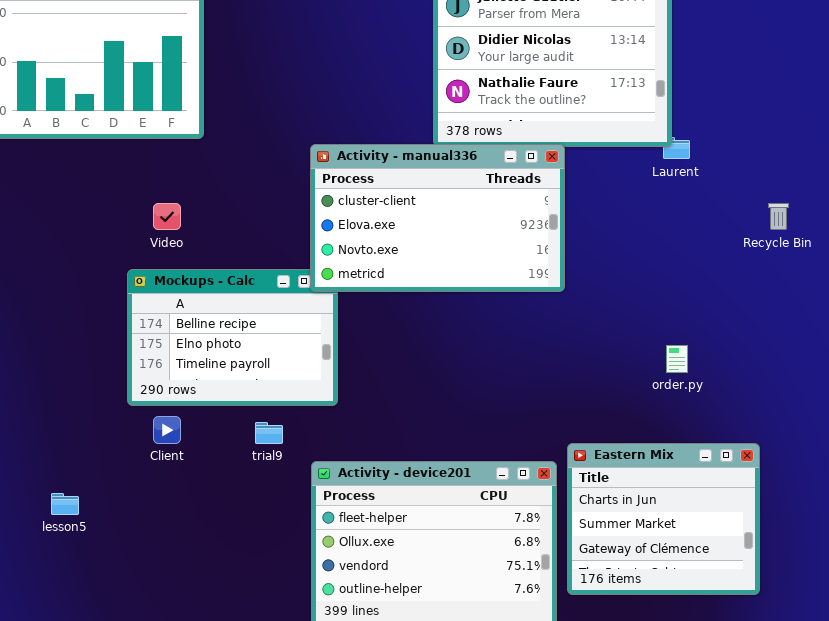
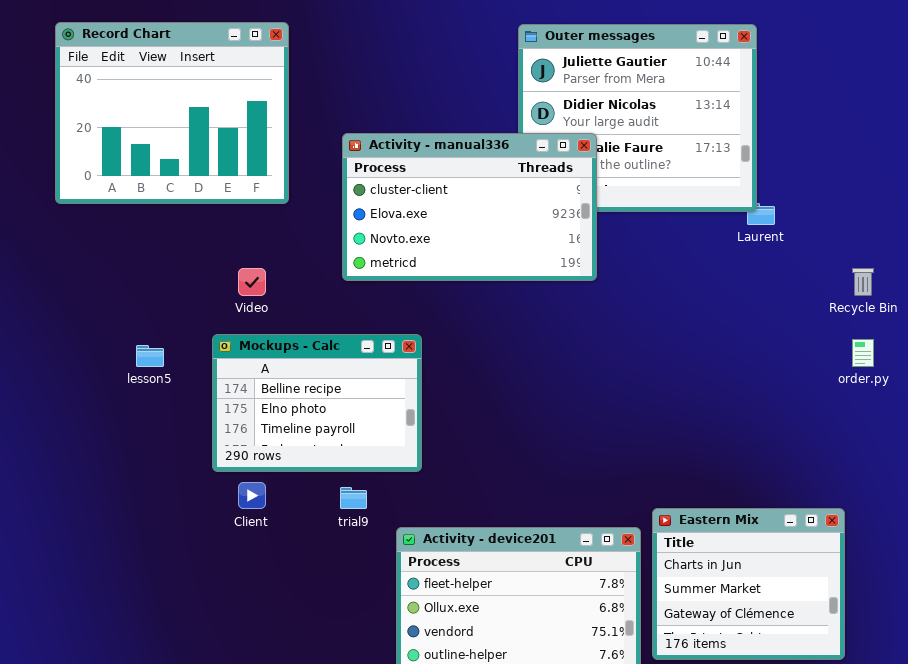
Activity - manual336: [310,144,565,292] -> [342,133,597,281], moved
order.py: [666,345,688,373] -> [852,339,874,367], moved
lesson5: [51,493,79,515] -> [136,345,164,367], moved

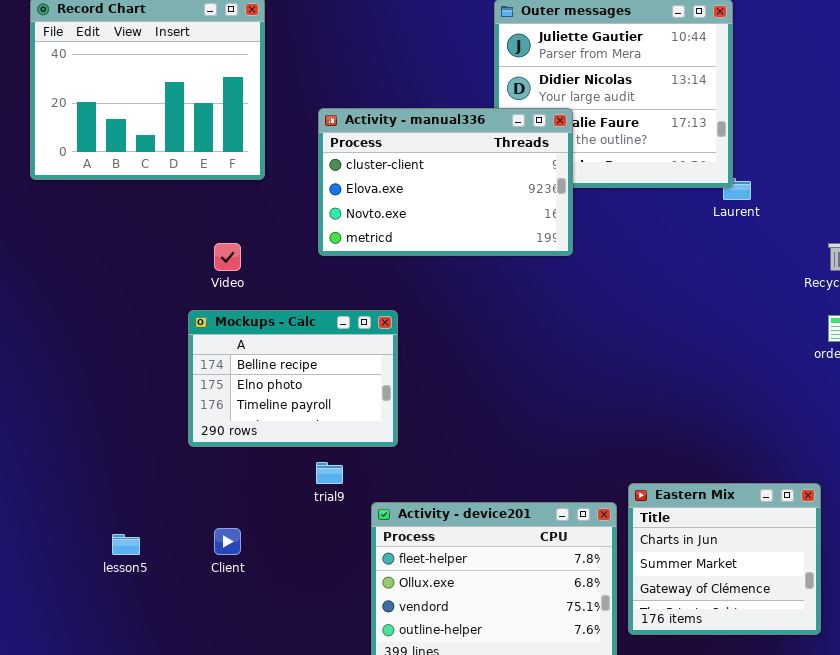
lesson5: [136,345,164,367] -> [112,534,140,555], moved
Client: [238,482,266,509] -> [214,528,241,555], moved

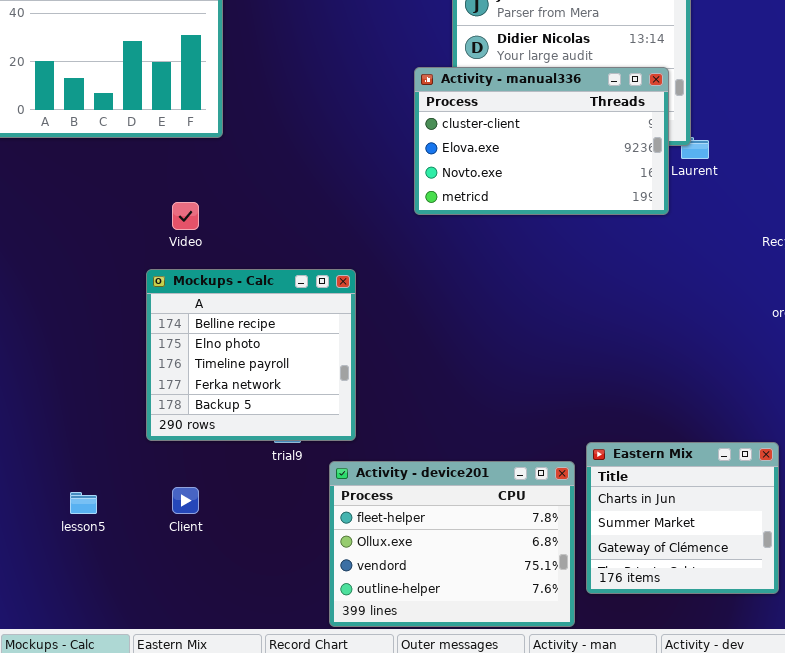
Activity - manual336: [318,108,573,256] -> [414,67,669,215], moved
Mockups - Calc: [188,310,398,447] -> [146,269,356,441], resized

